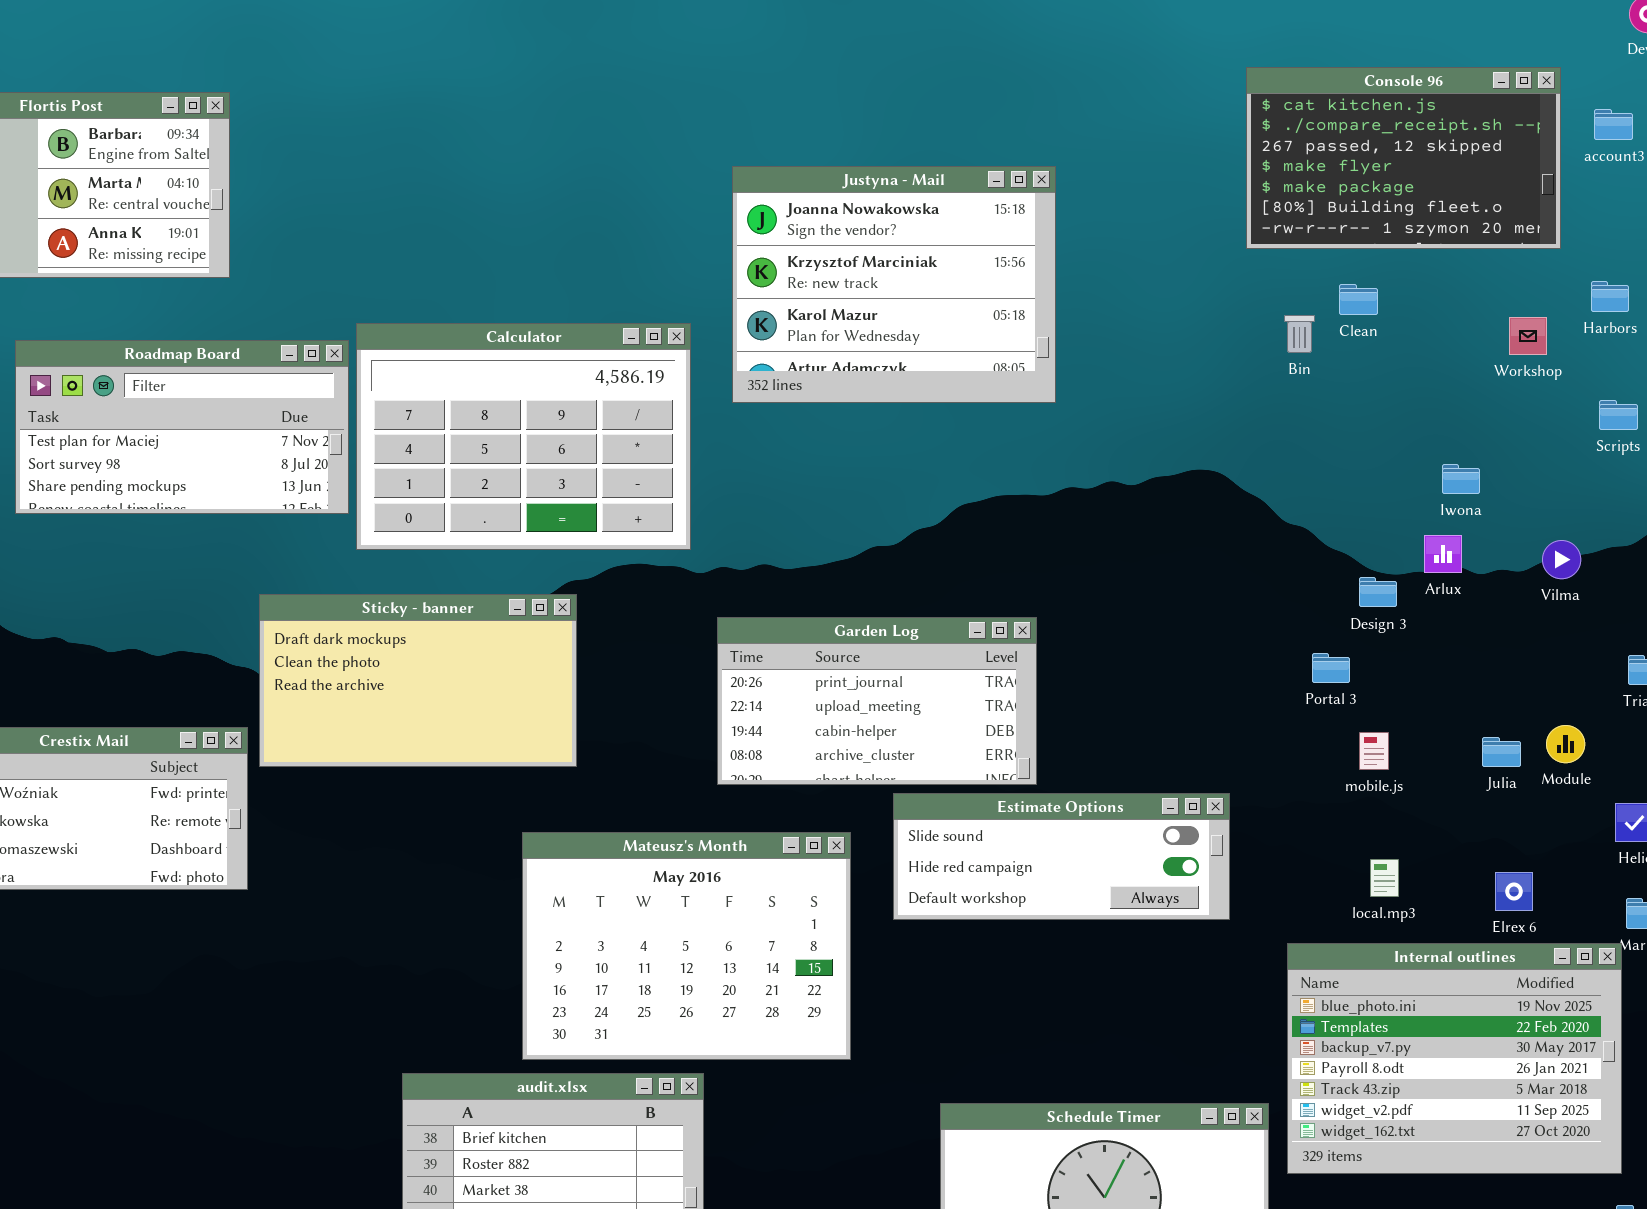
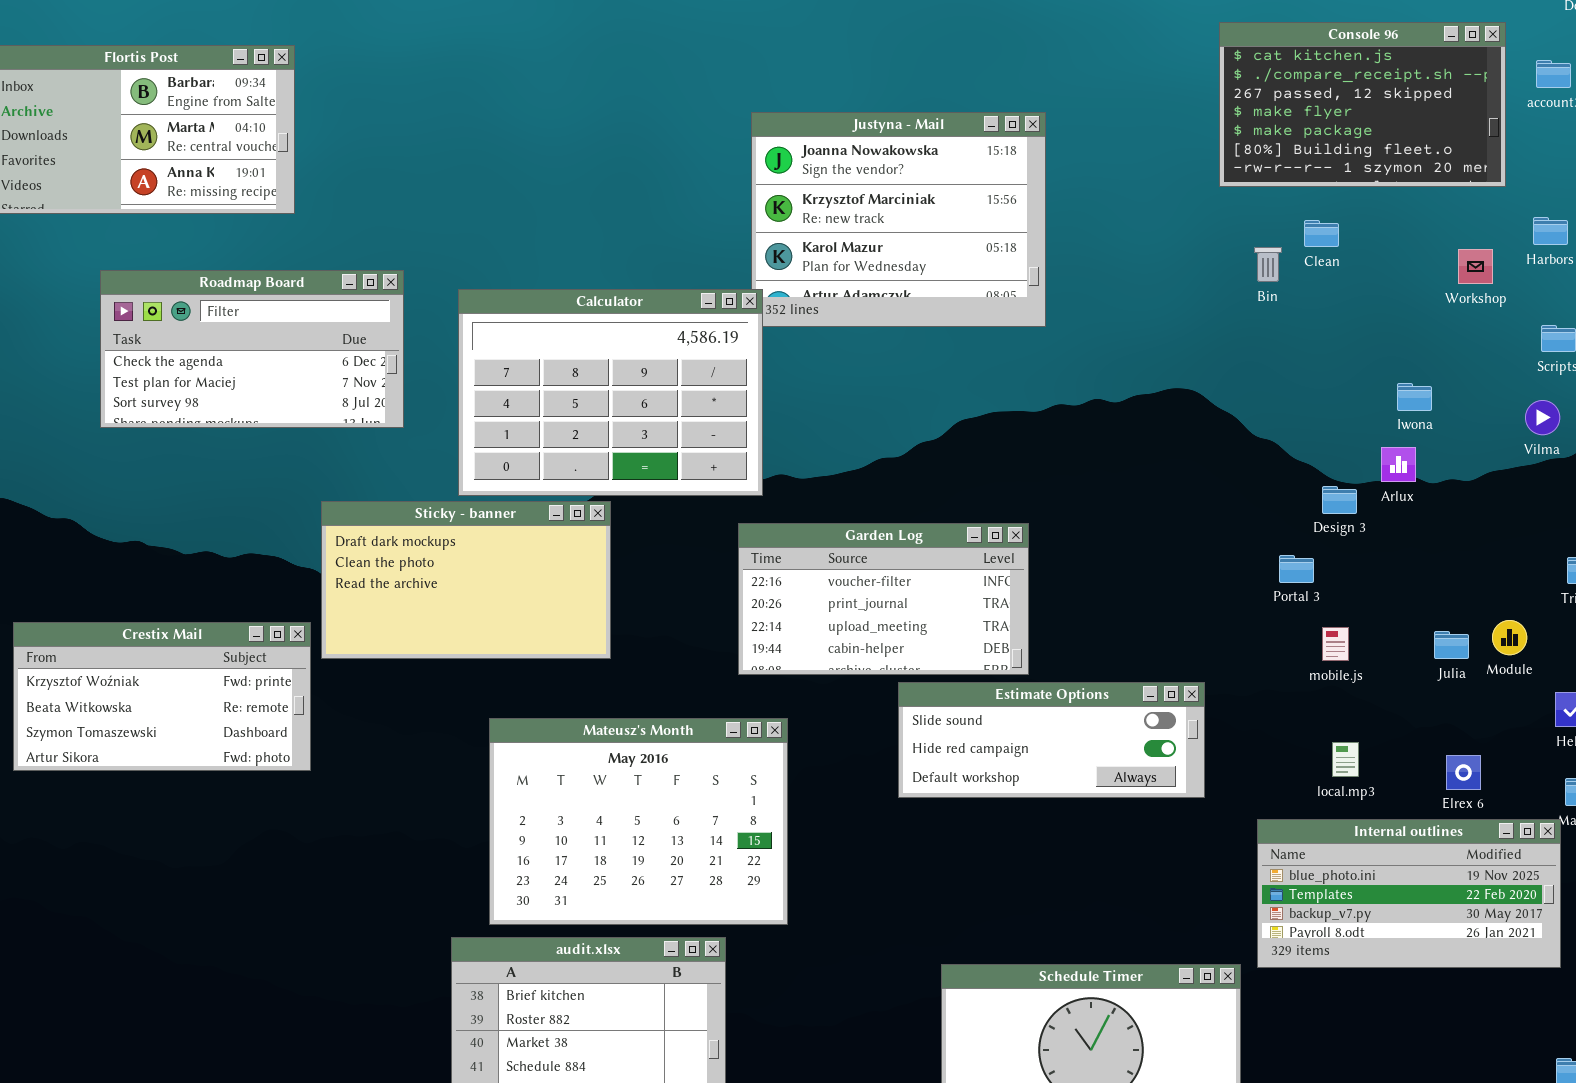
Calculator: [356,323,691,550] -> [458,289,763,496], moved
Roadmap Board: [15,340,349,514] -> [100,270,404,428], scrolled up 1 row
Vilma: [1542,540,1581,579] -> [1525,400,1560,435], moved
Garden Log: [717,617,1037,785] -> [738,523,1029,675], scrolled up 1 row
Mateusz's Month: [522,832,851,1060] -> [489,718,788,925], moved
Internal outlines: [1287,943,1622,1174] -> [1257,819,1561,968], resized

